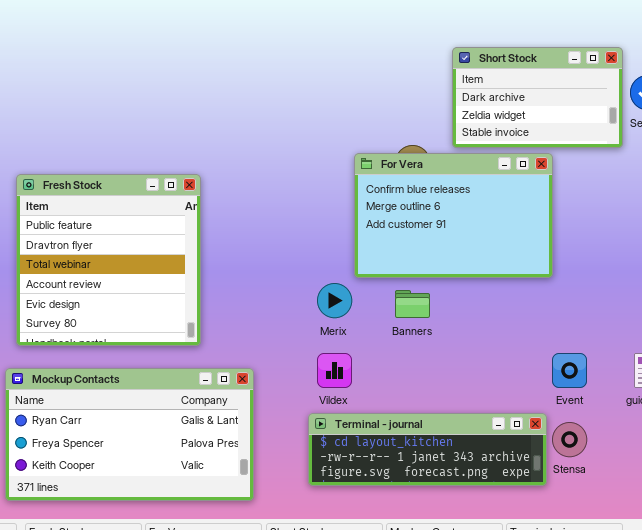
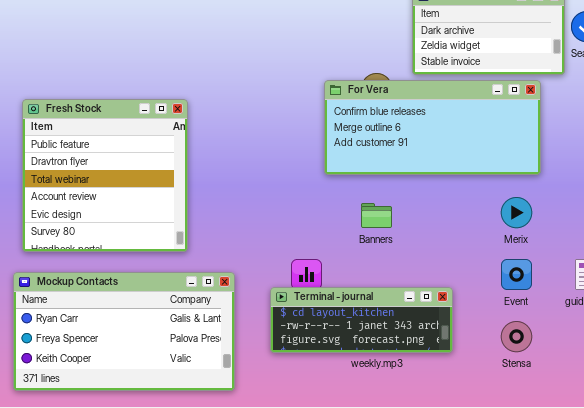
For Vera: [354,153,553,278] -> [324,80,541,175], resized
Merix: [317,283,352,318] -> [501,197,532,228], moved
Terminal - journal: [308,413,547,486] -> [270,287,453,353], moved, resized

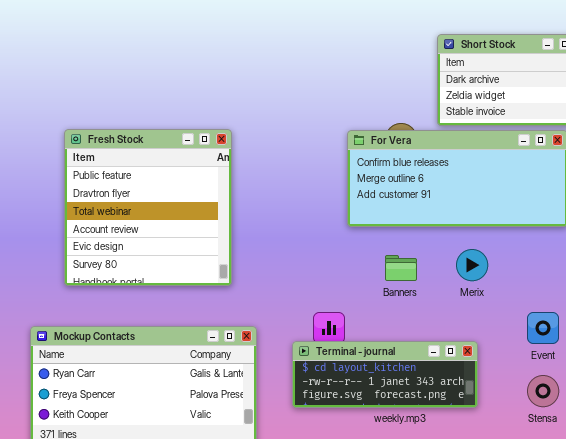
Fresh Stock: [22,99,188,252] -> [64,129,232,286], moved
Merix: [501,197,532,228] -> [456,249,488,281], moved

